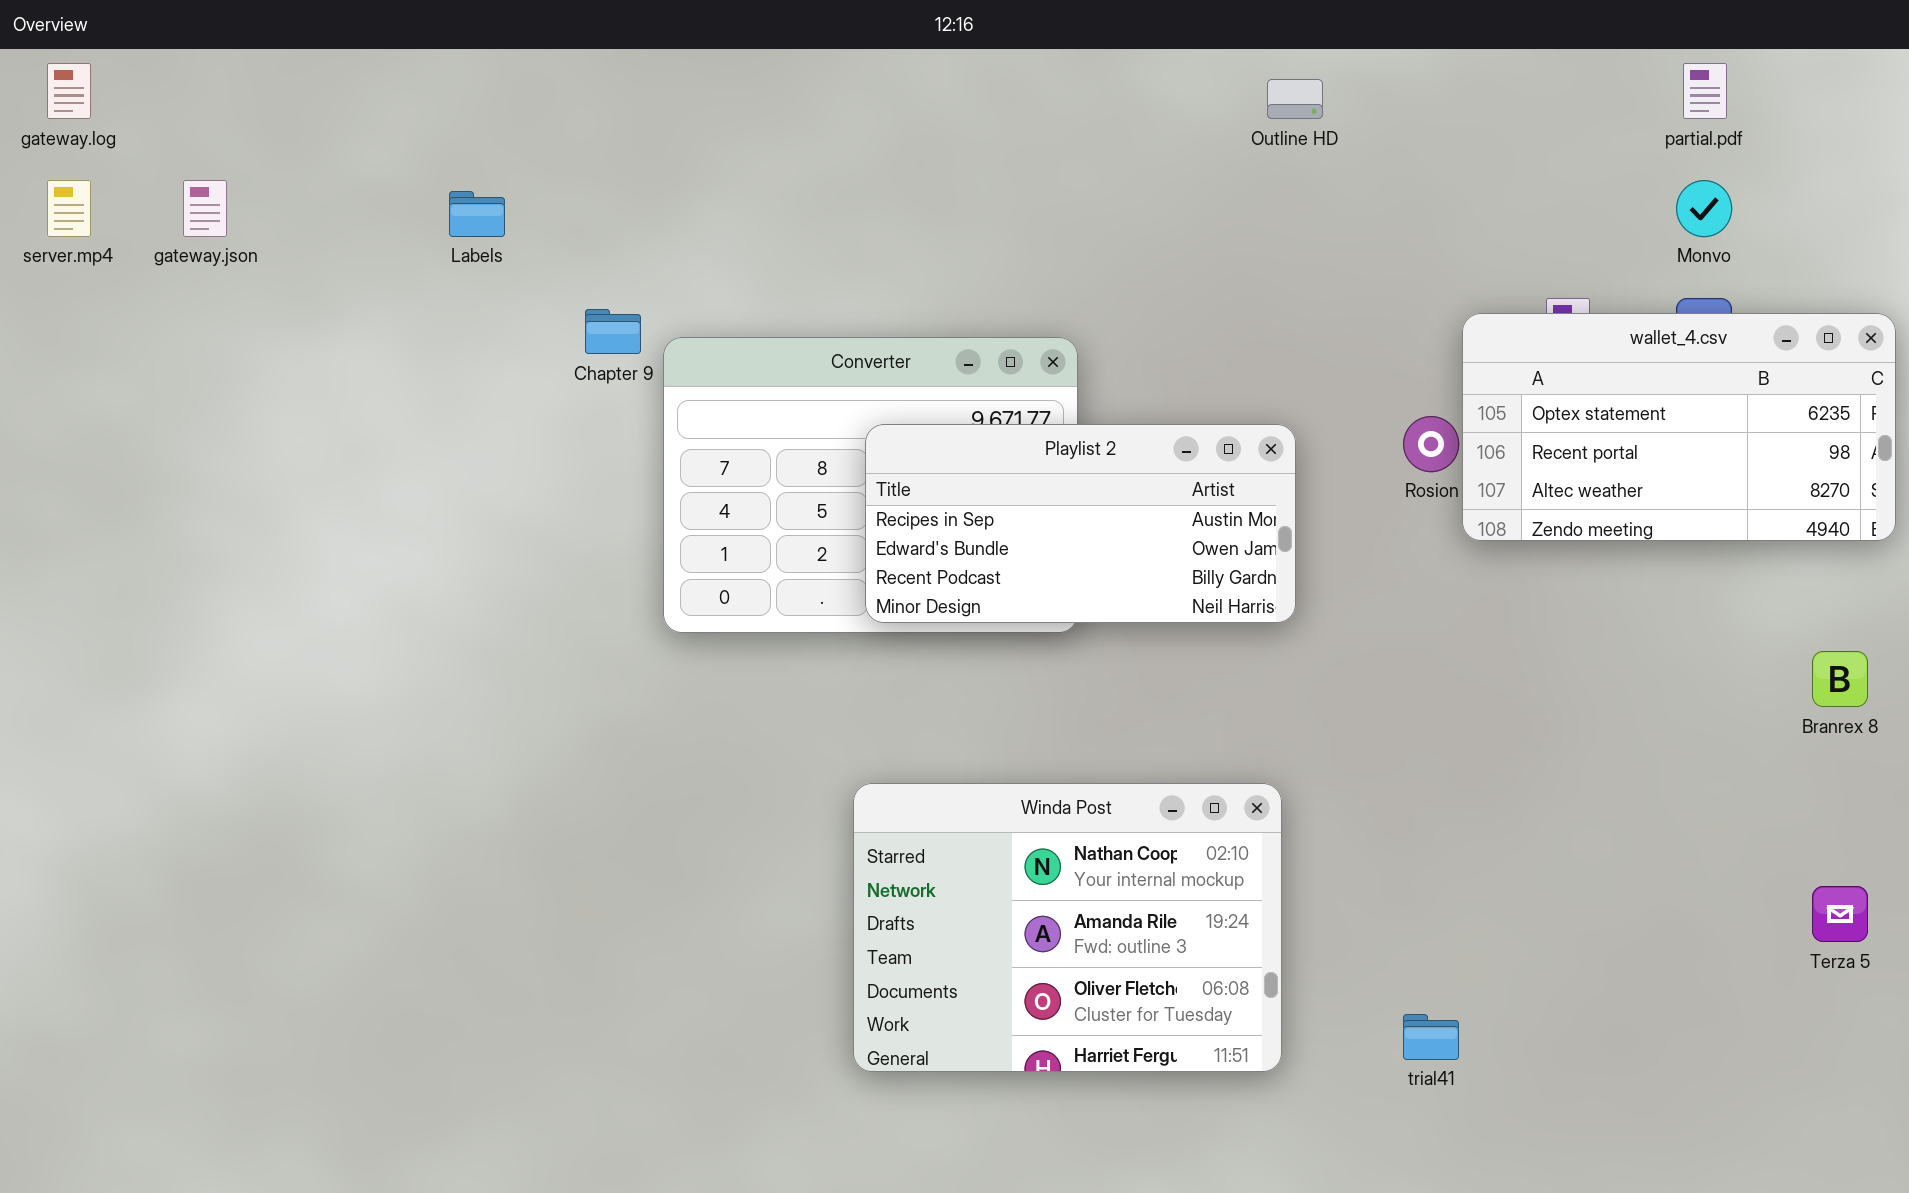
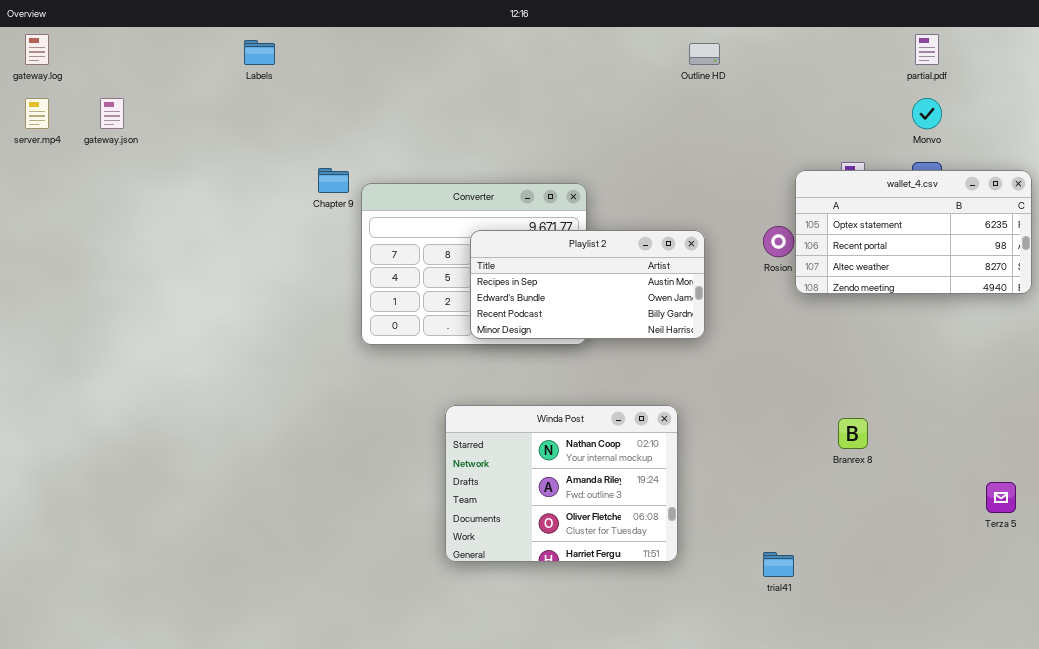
Labels: [449,191,505,237] -> [244,40,275,65], moved
Branrex 8: [1812,651,1868,707] -> [838,418,868,449], moved
Winda Post: [853,783,1282,1072] -> [445,405,678,562], moved

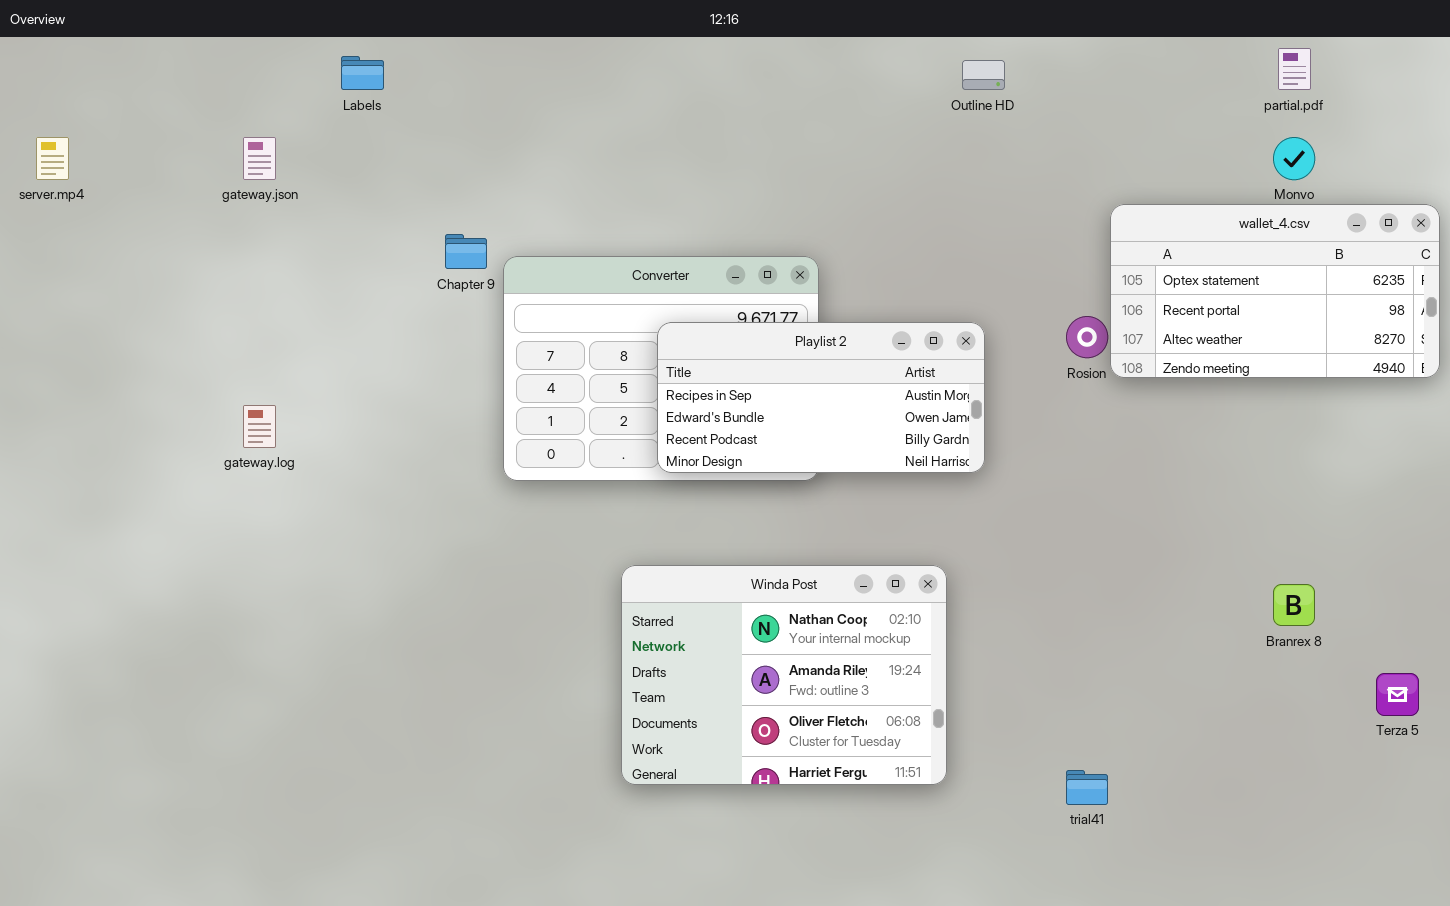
gateway.log: [25,34,49,65] -> [243,405,276,448], moved
gateway.json: [100,98,124,129] -> [243,137,276,180], moved
wallet_4.csv: [795,170,1032,294] -> [1110,204,1440,378], moved
Branrex 8: [838,418,868,449] -> [1273,584,1315,626], moved

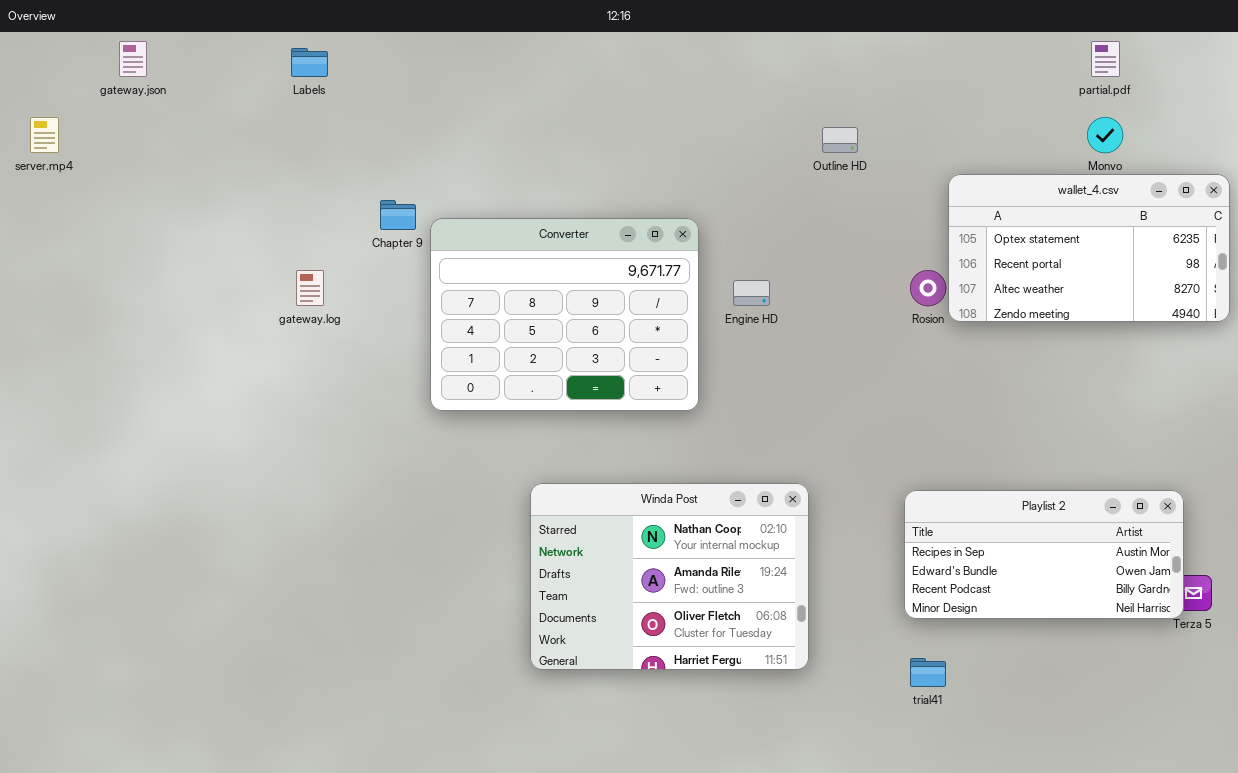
Outline HD: [962,60,1005,90] -> [822,127,858,153], moved
gateway.json: [243,137,276,180] -> [119,41,147,77], moved
Playlist 2: [657,322,985,473] -> [904,490,1184,619], moved
gateway.log: [243,405,276,448] -> [296,270,324,306], moved

